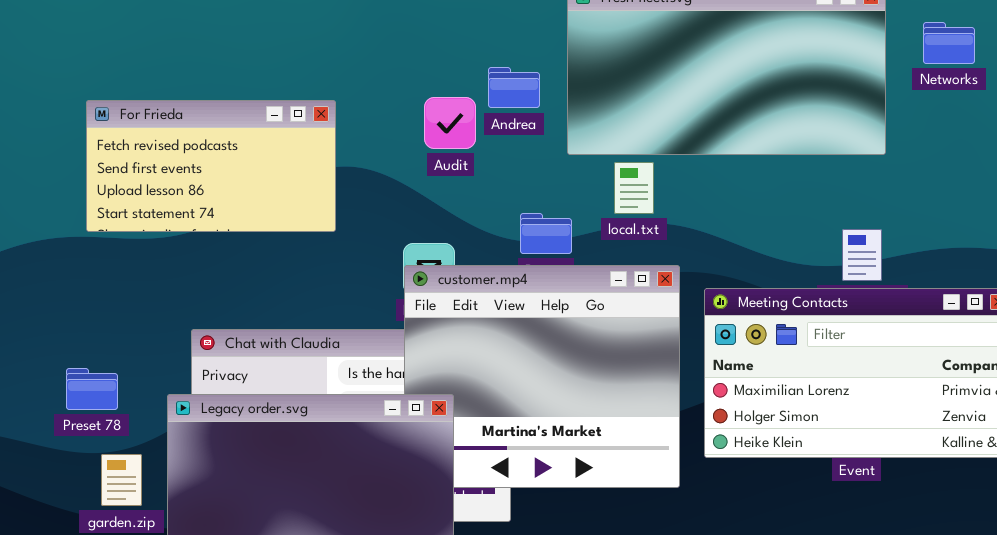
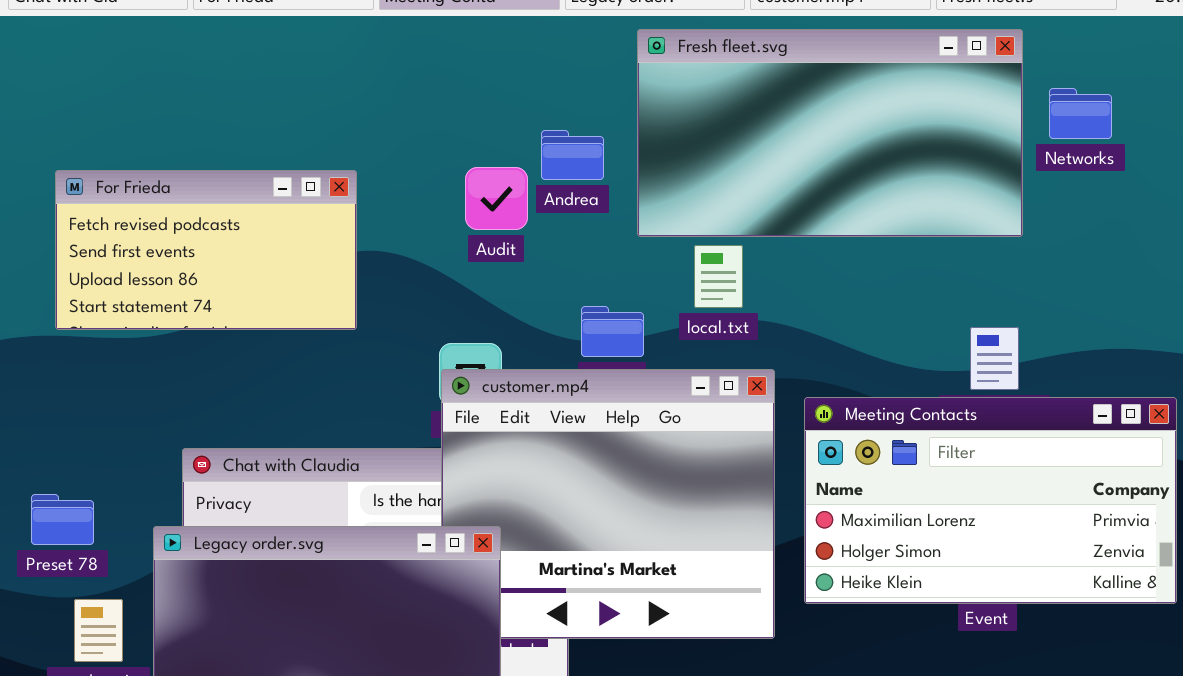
Networks: [923,22,975,64] -> [1049,88,1112,139], moved

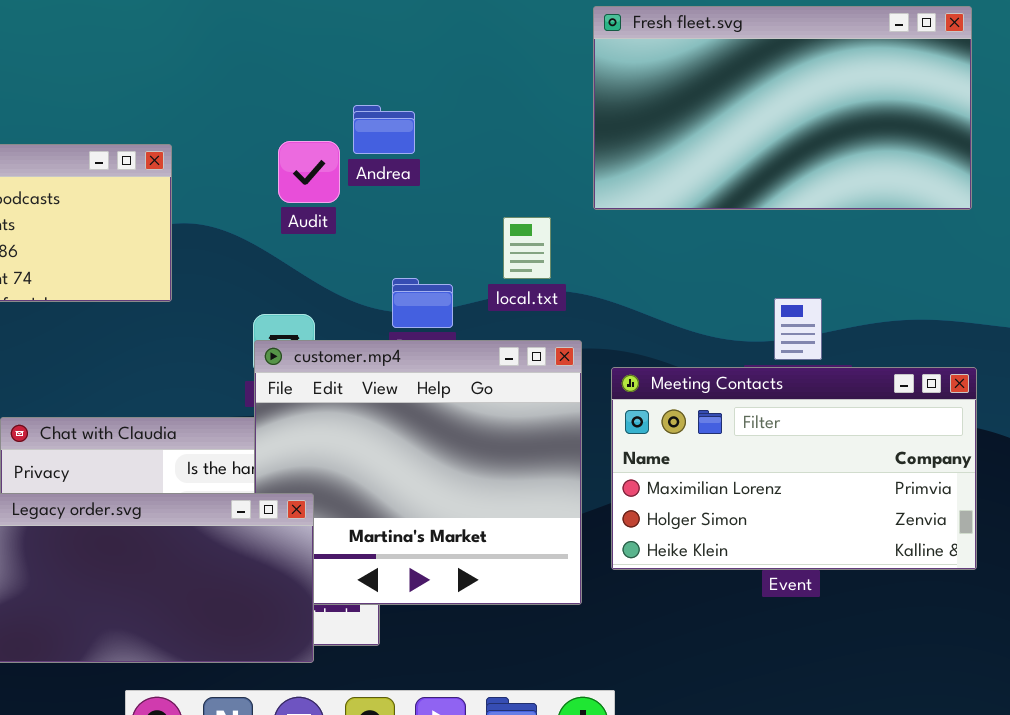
Fresh fleet.svg: [637,29,1023,237] -> [593,6,972,210], moved

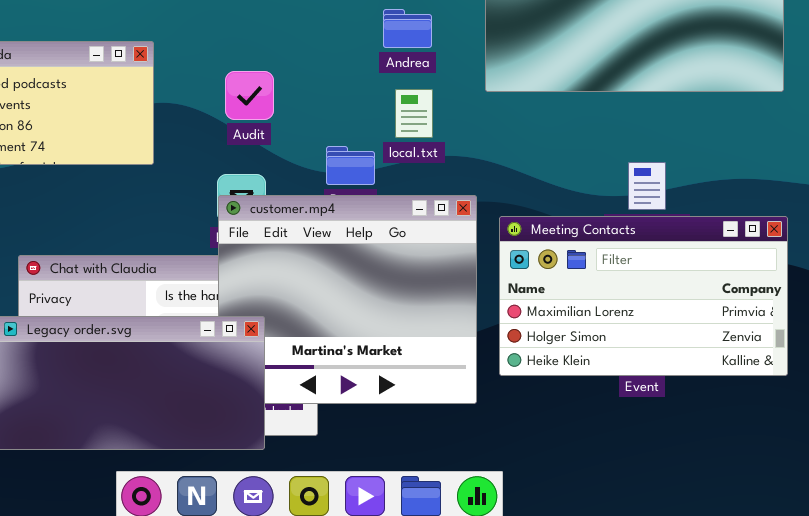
Andrea: [353,105,415,154] -> [383,9,432,48], moved
Audit: [278,141,340,203] -> [225,71,274,120], moved
local.txt: [503,217,551,279] -> [395,89,433,138], moved

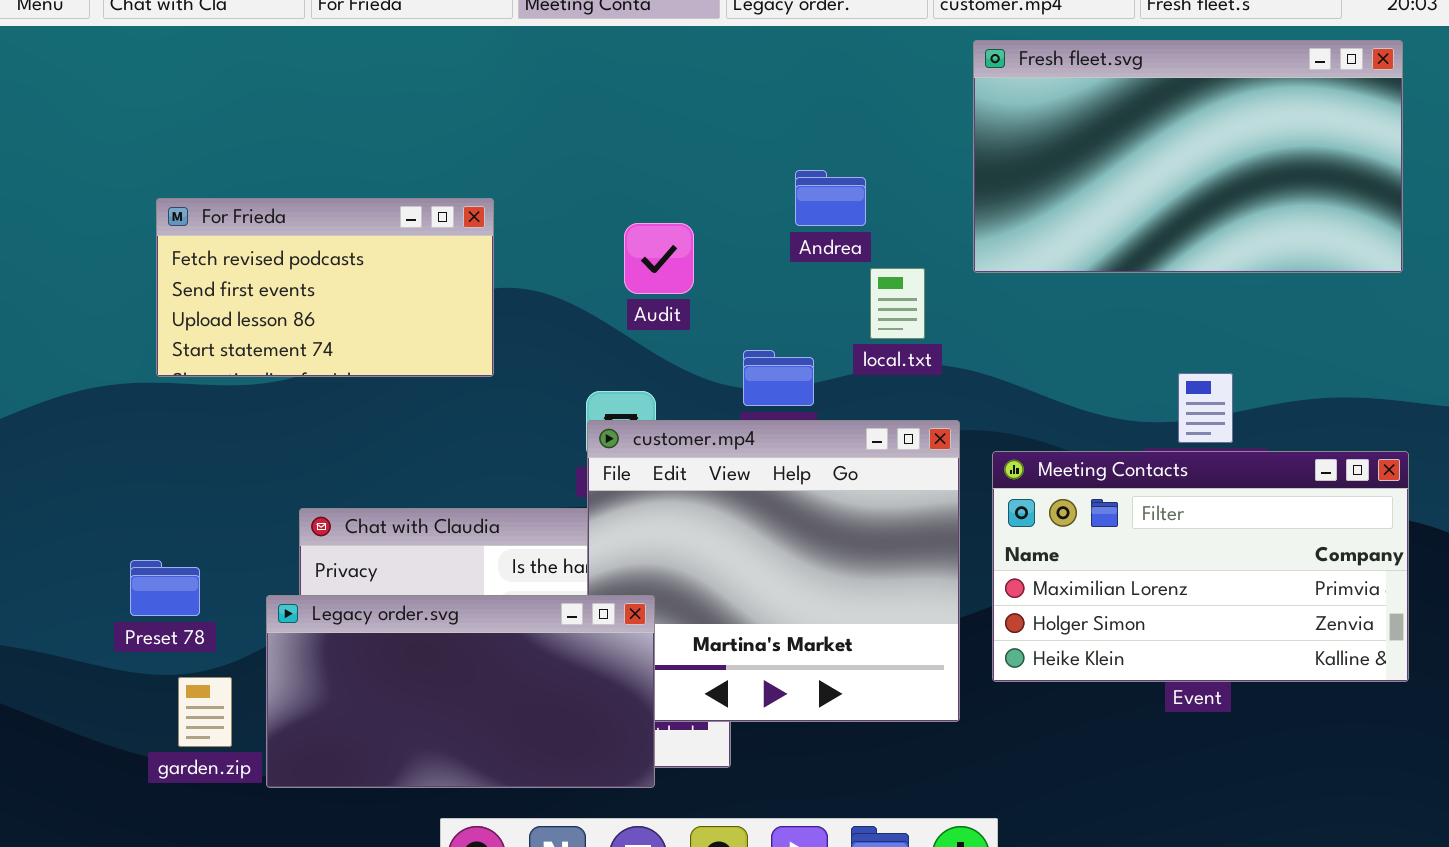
Andrea: [383,9,432,48] -> [795,170,866,226], moved
Audit: [225,71,274,120] -> [624,223,694,294], moved
local.txt: [395,89,433,138] -> [870,268,925,339], moved

